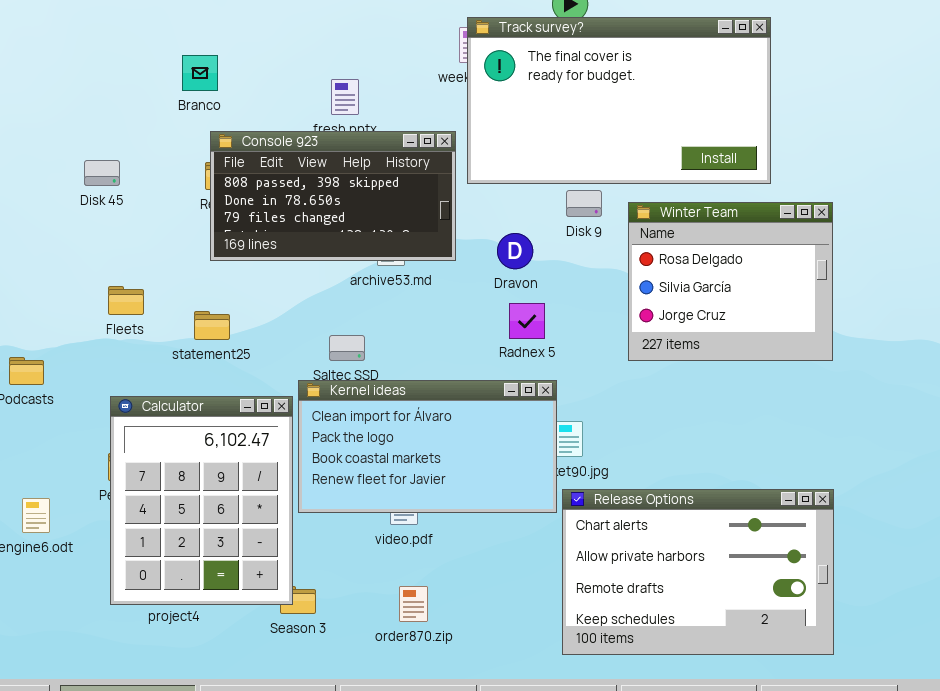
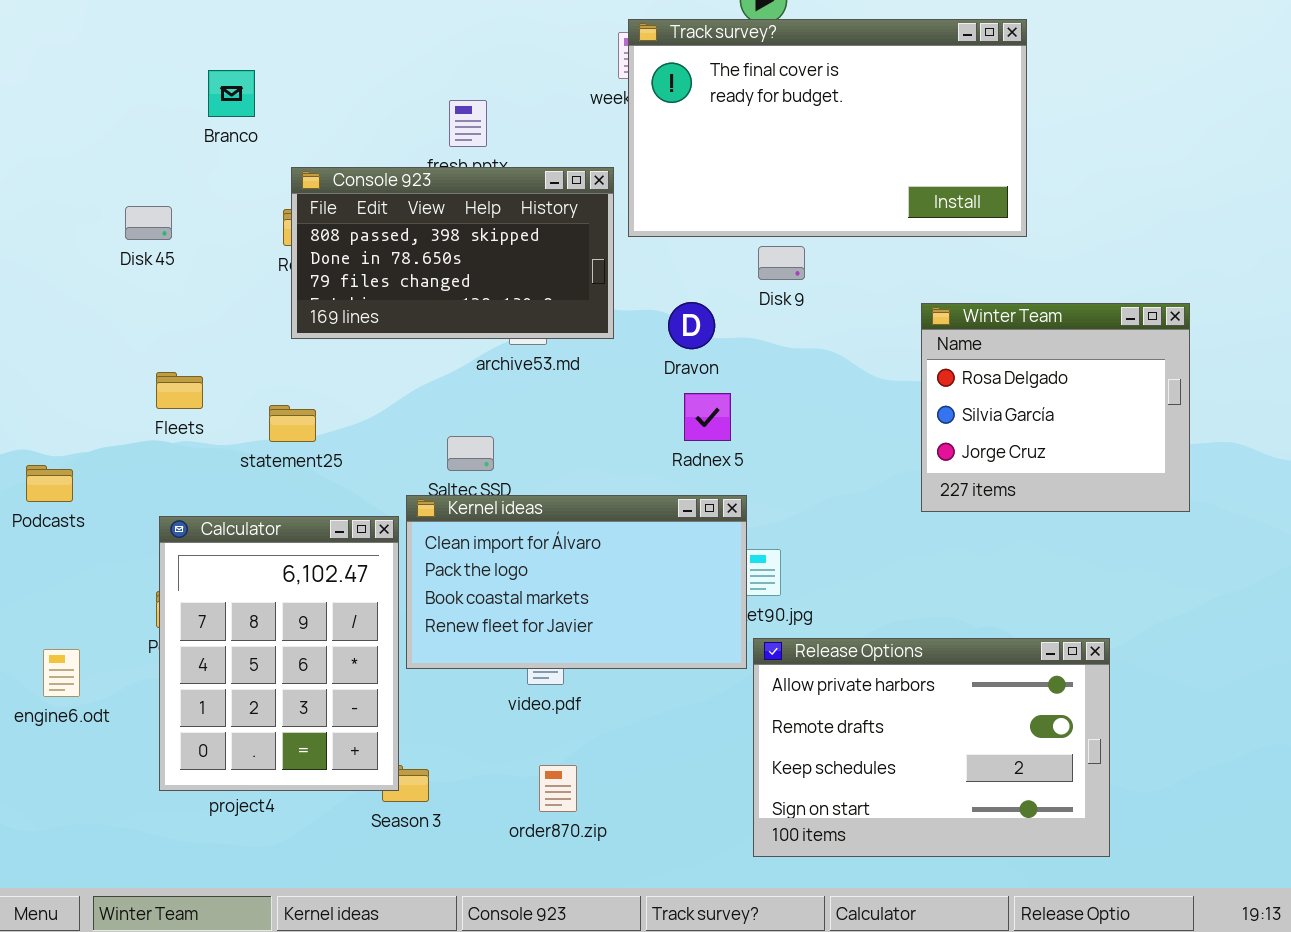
Branco: [182,55,218,91] -> [208,70,255,117], moved
Winter Team: [628,202,833,361] -> [921,303,1190,512], moved
Release Options: [562,489,834,655] -> [753,638,1110,857], scrolled down 1 row

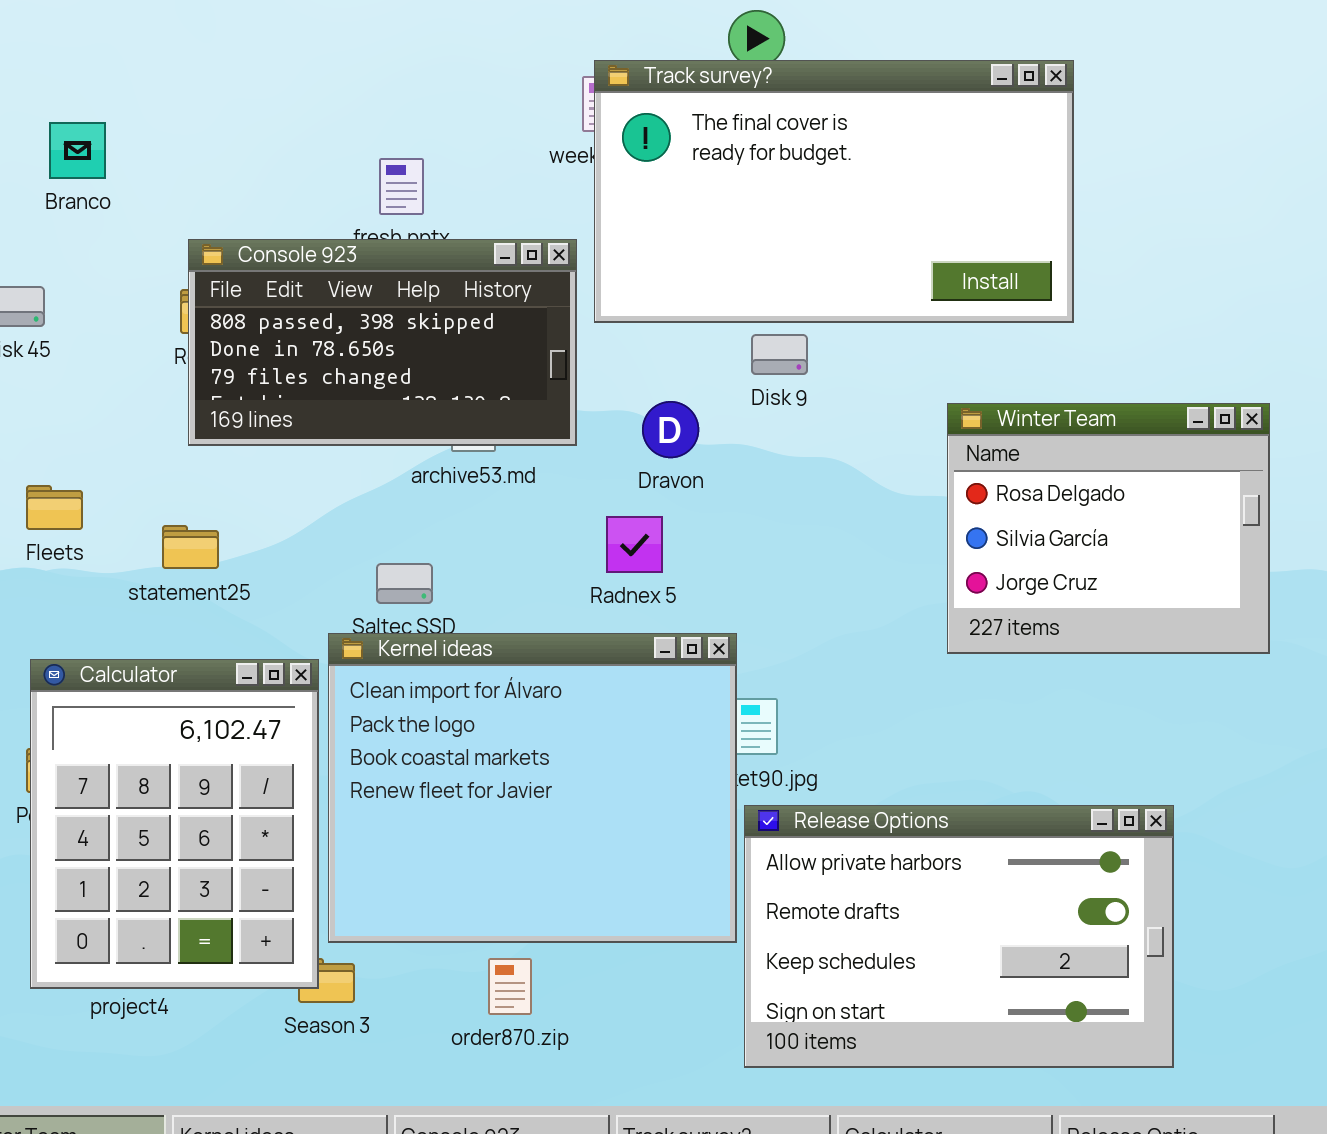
Branco: [208,70,255,117] -> [49,122,106,179], moved
Radnex 5: [684,393,731,441] -> [606,516,663,573], moved
Kernel ideas: [406,495,747,669] -> [328,633,737,943], resized

